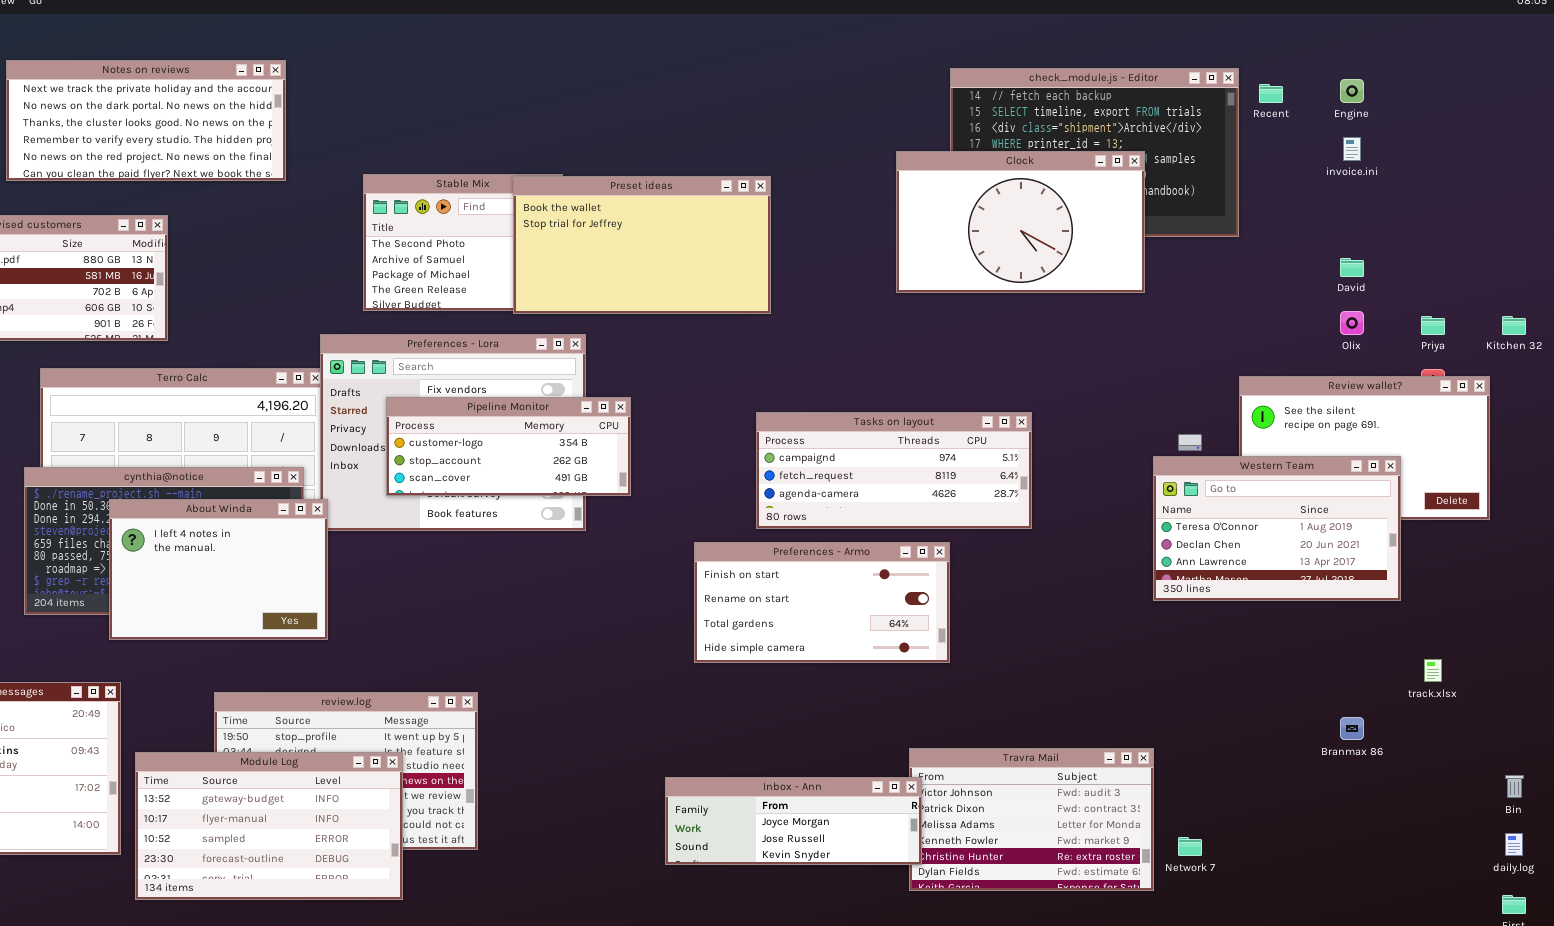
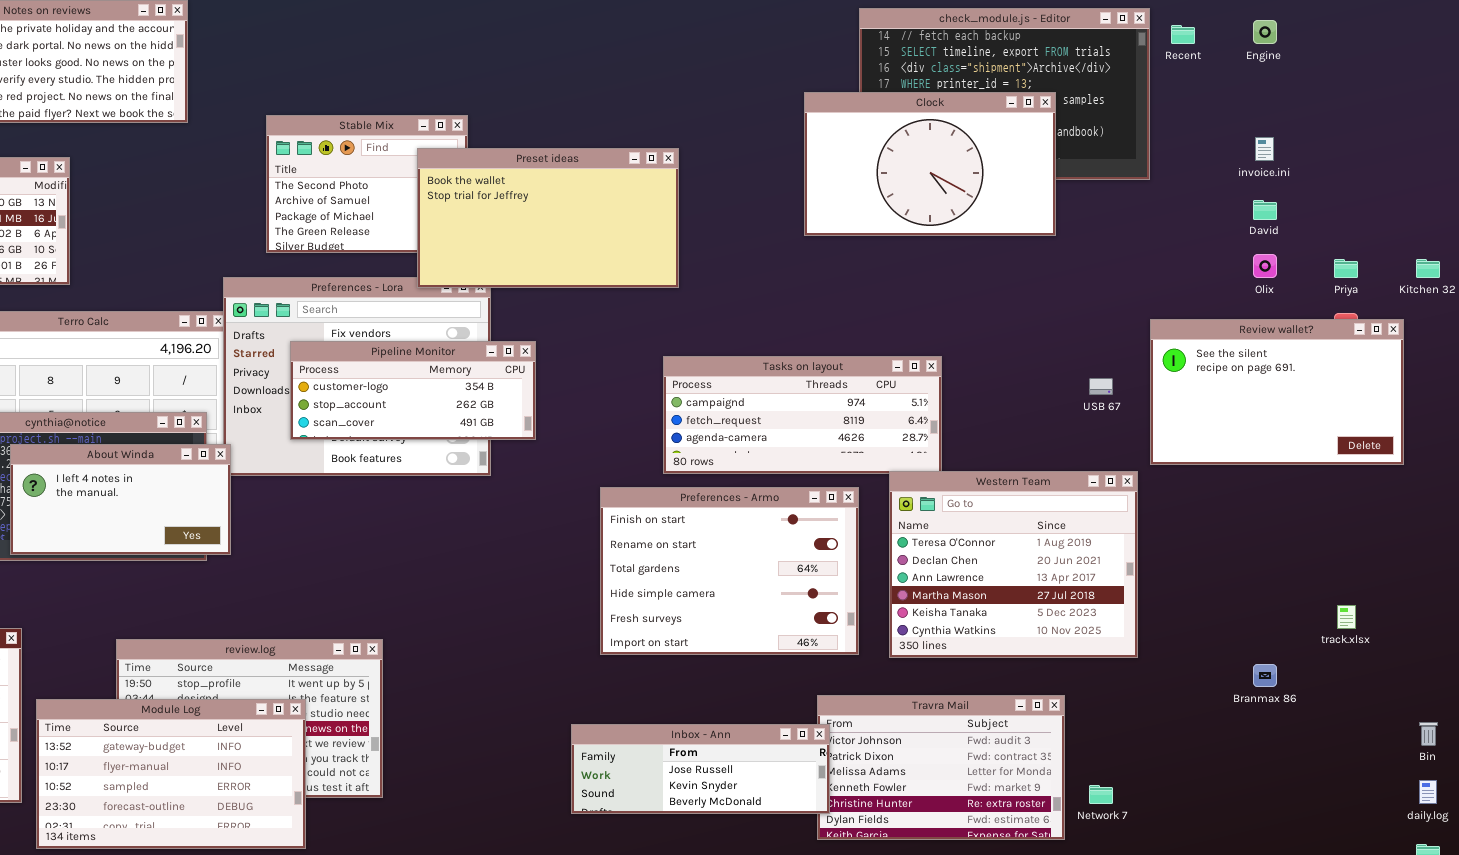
invoice.ini: [1343,137,1361,161] -> [1255,137,1274,161], moved
Preset ideas: [513,176,771,314] -> [417,148,679,288], moved
Western Team: [1153,456,1401,601] -> [889,471,1138,658], moved, resized
About Winda: [109,499,328,640] -> [10,444,231,555], resized
Preferences - Armo: [694,542,950,663] -> [600,487,859,655], resized
Inbox - Ann: [665,777,922,865] -> [571,724,830,814], scrolled down 1 row

